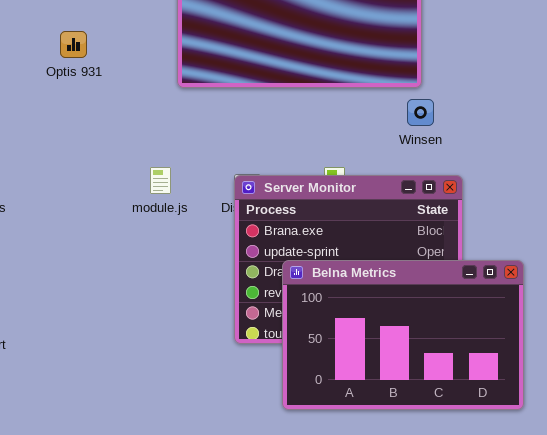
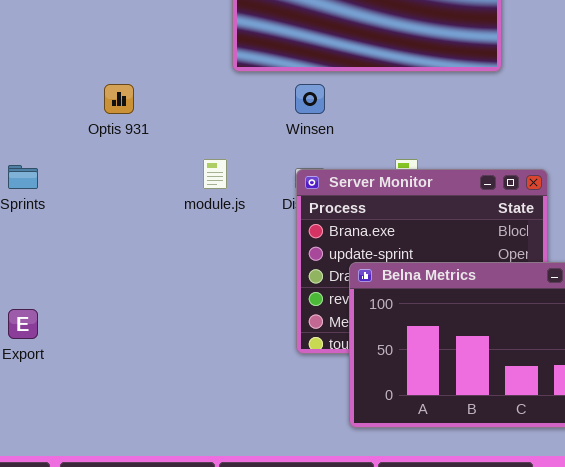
Optis 931: [60,31,87,58] -> [104,84,134,114], moved
Winsen: [407,99,434,126] -> [295,84,325,114], moved

